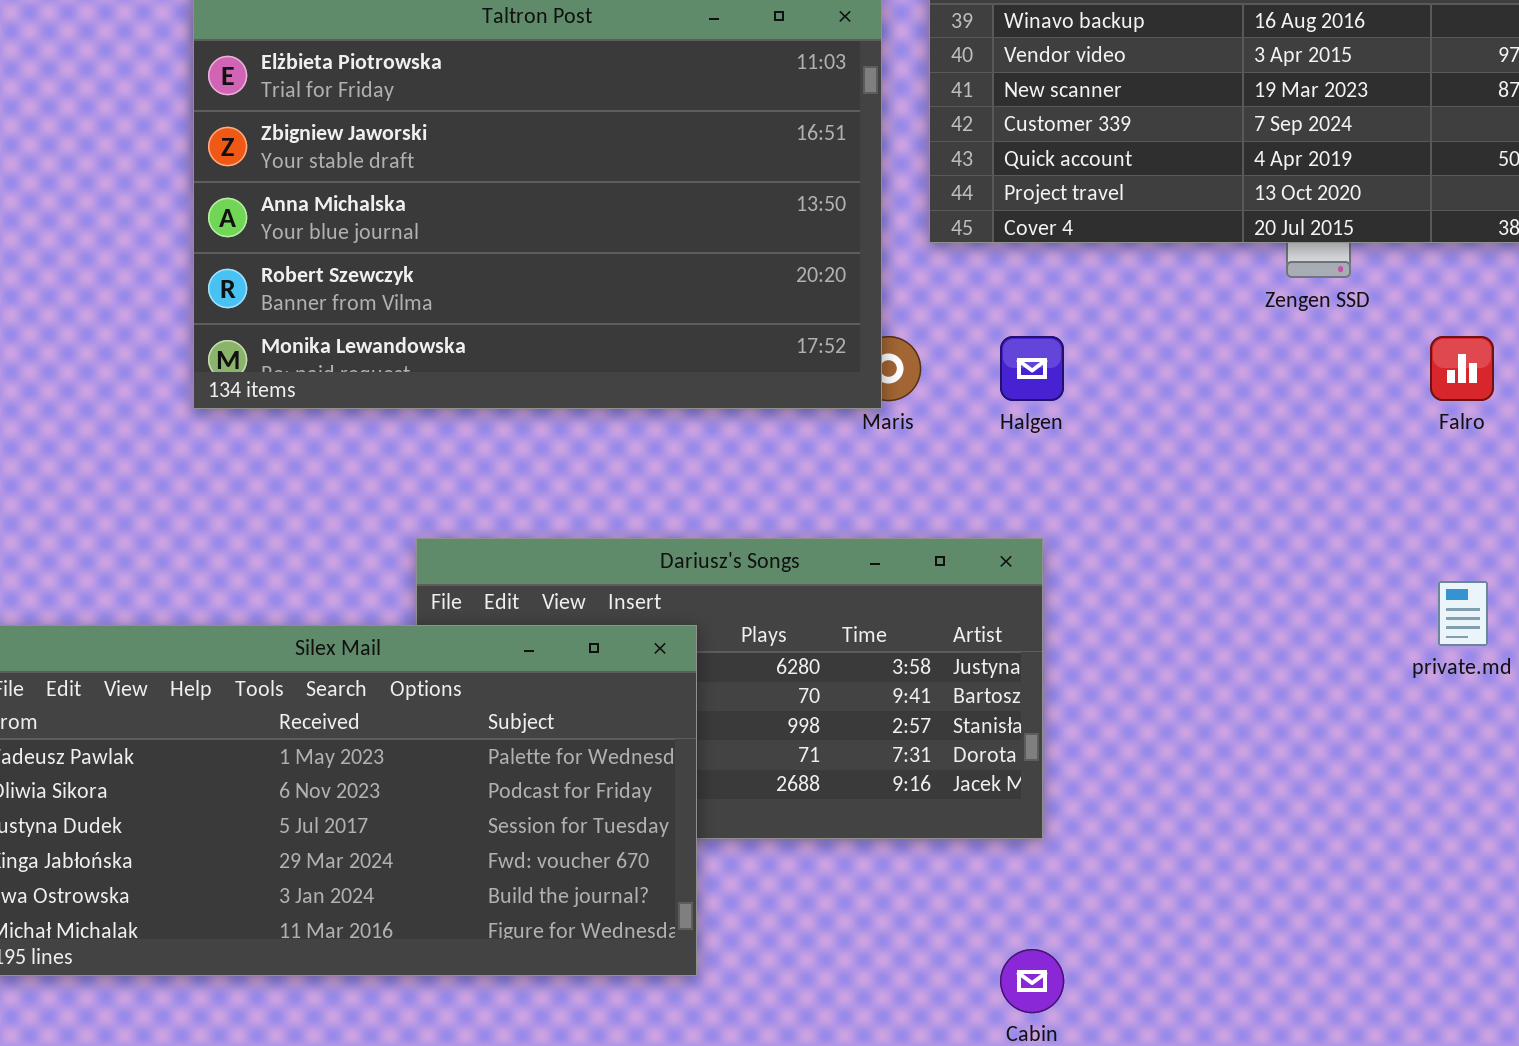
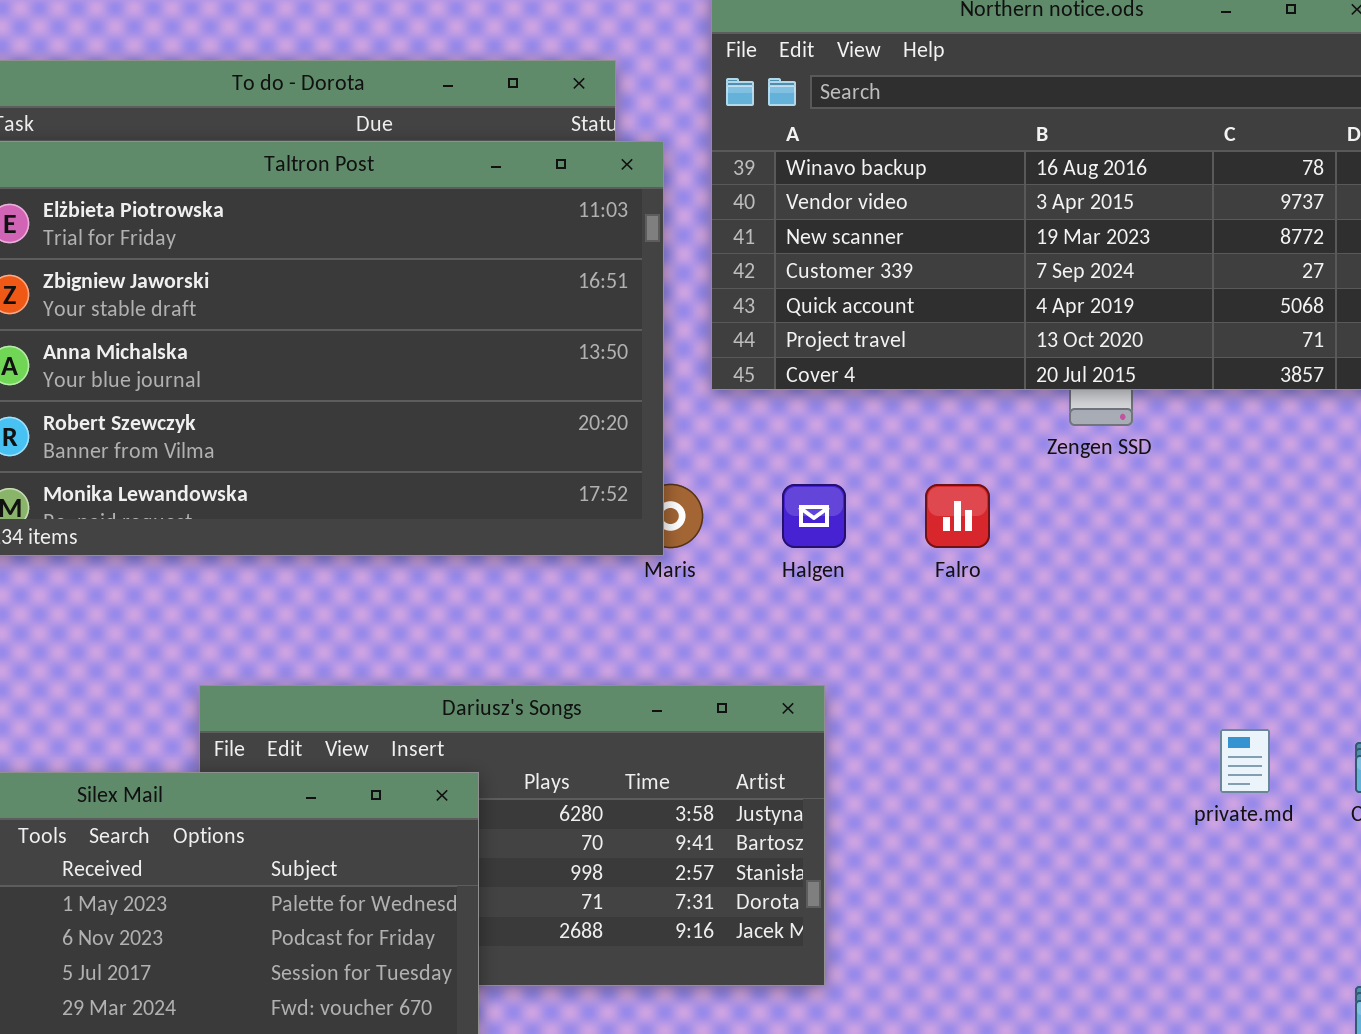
Falro: [1430,336,1494,401] -> [925,484,990,548], moved

